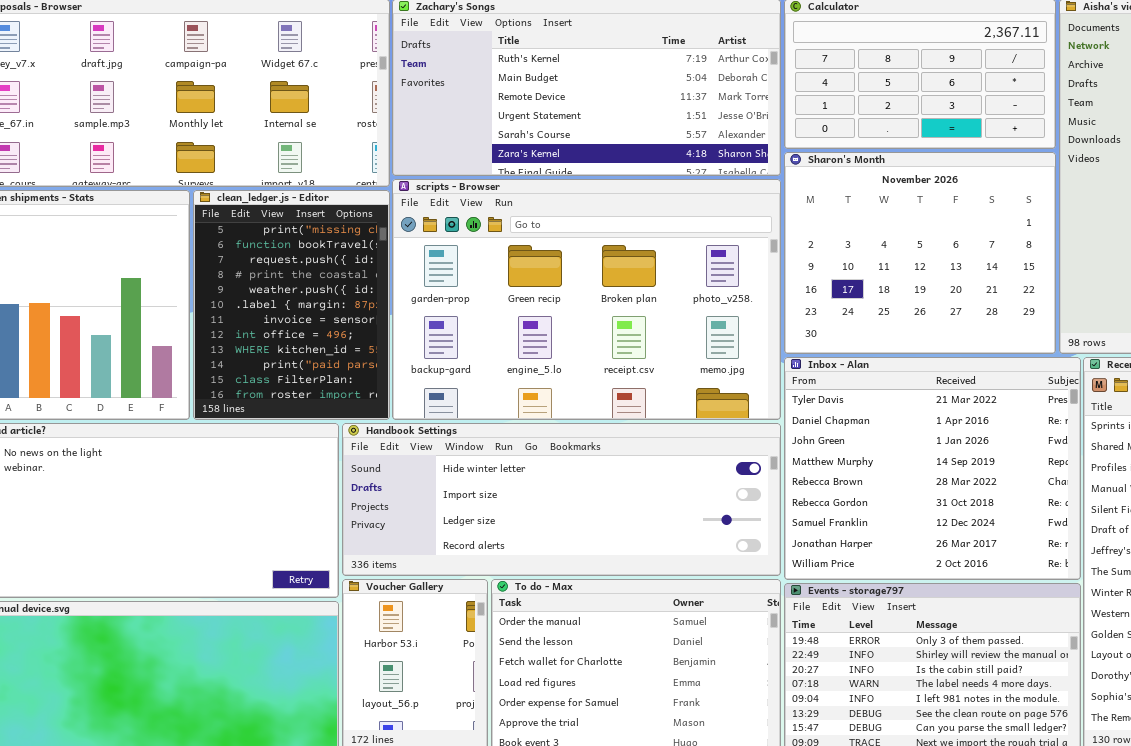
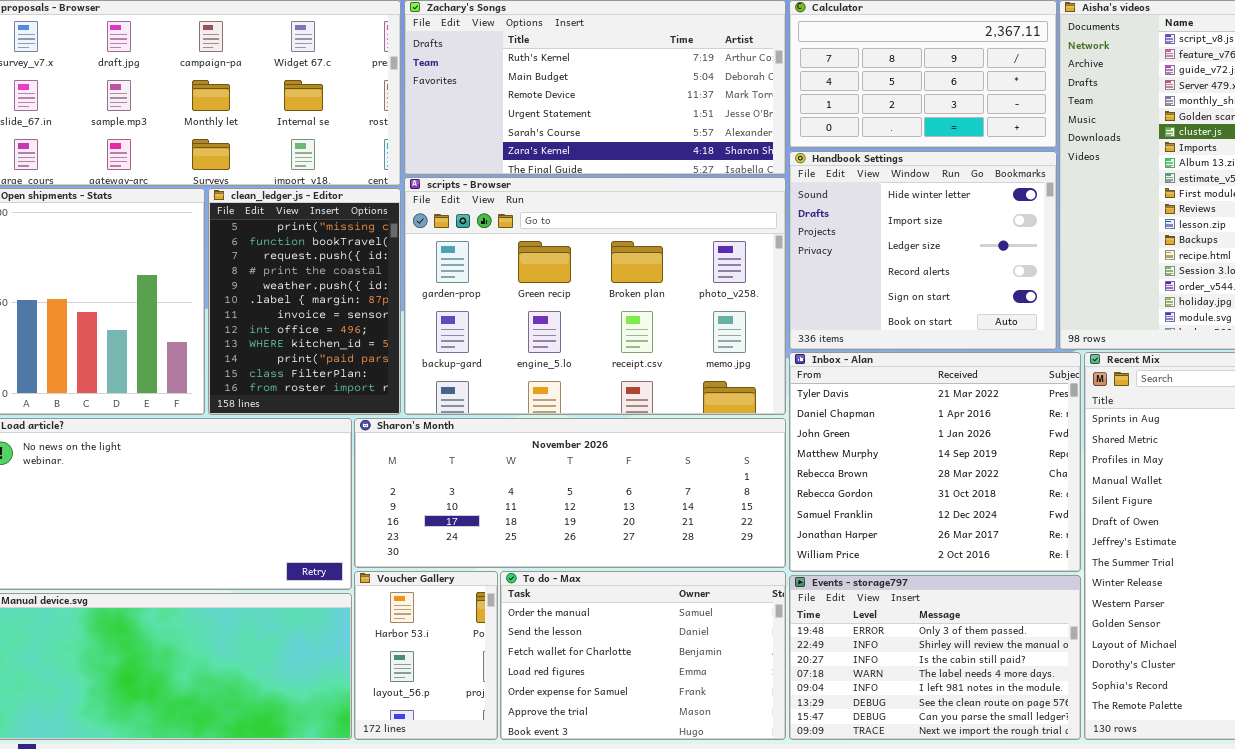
Sharon's Month: [784,152,1056,354] -> [354,418,786,568], moved, resized
Handbook Settings: [342,423,781,576] -> [789,151,1057,350], moved, resized

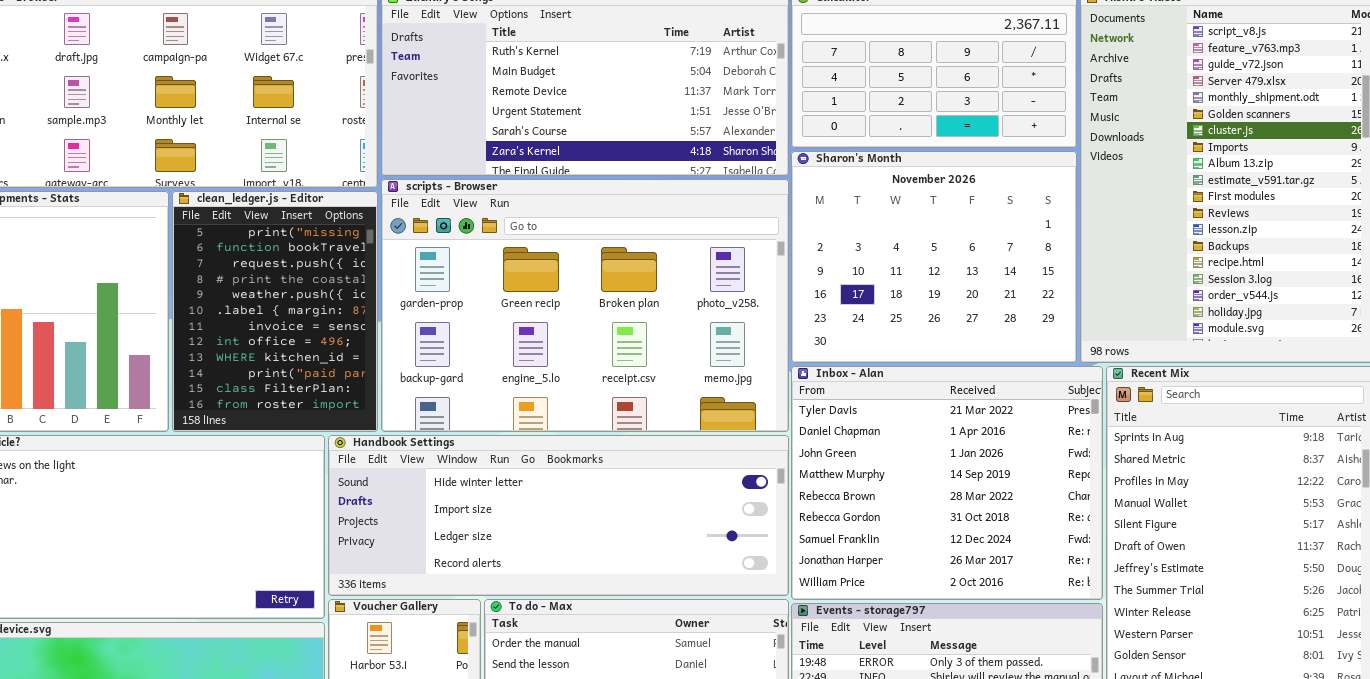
Handbook Settings: [789,151,1057,350] -> [328,435,789,596], moved, resized
Sharon's Month: [354,418,786,568] -> [791,151,1077,363], moved, resized

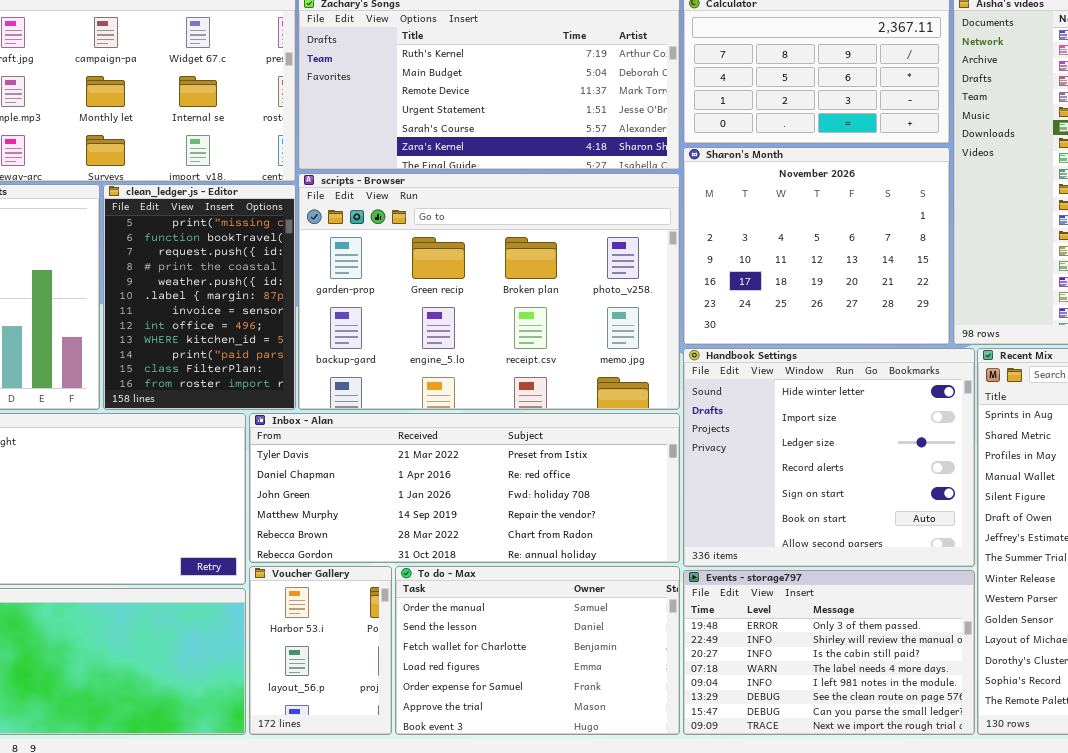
Inbox - Alan: [791,366,1103,600] -> [249,413,680,563], moved, resized
Handbook Settings: [328,435,789,596] -> [683,348,975,567], moved, resized

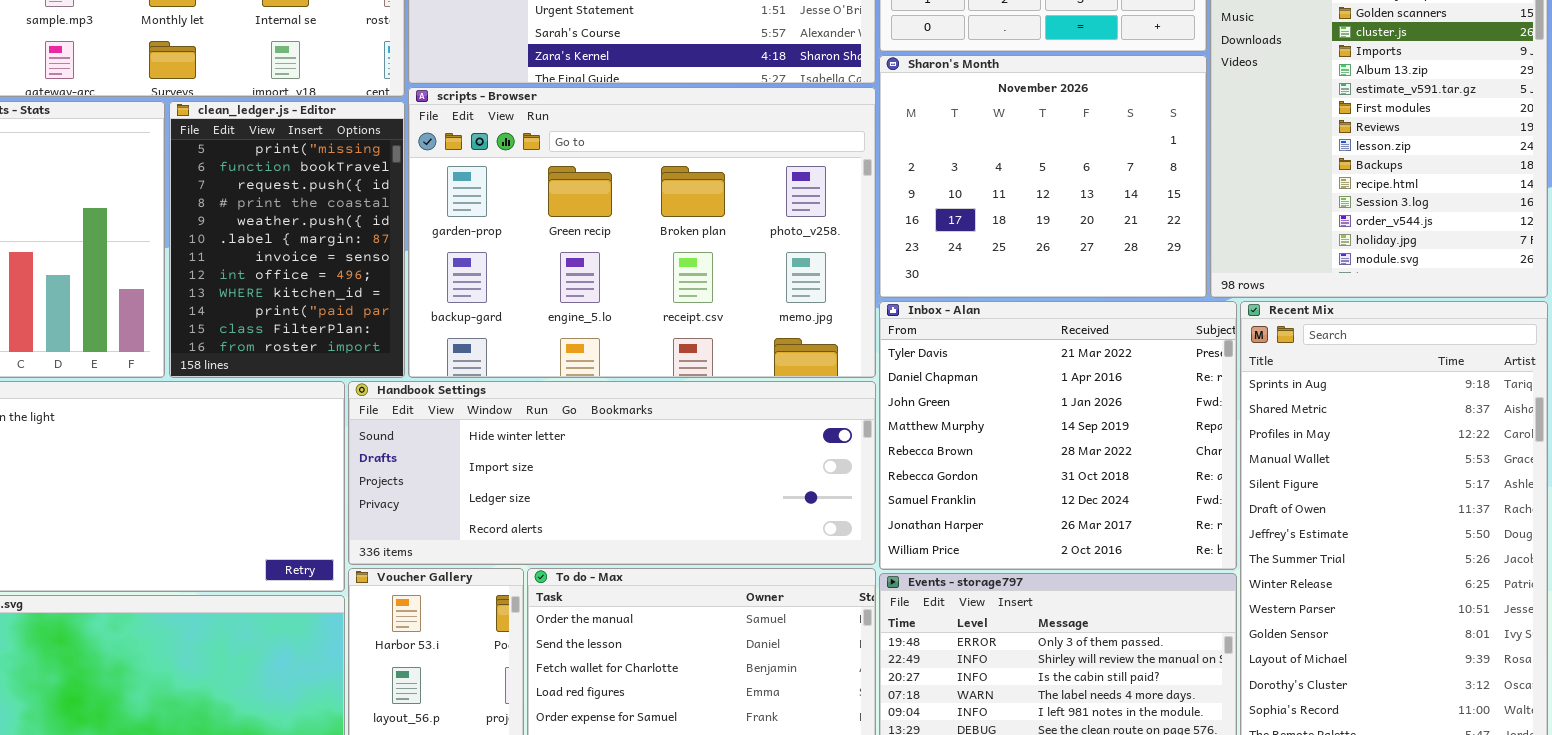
Handbook Settings: [683,348,975,567] -> [348,381,876,565], moved, resized
Inbox - Alan: [249,413,680,563] -> [879,301,1237,570], moved, resized

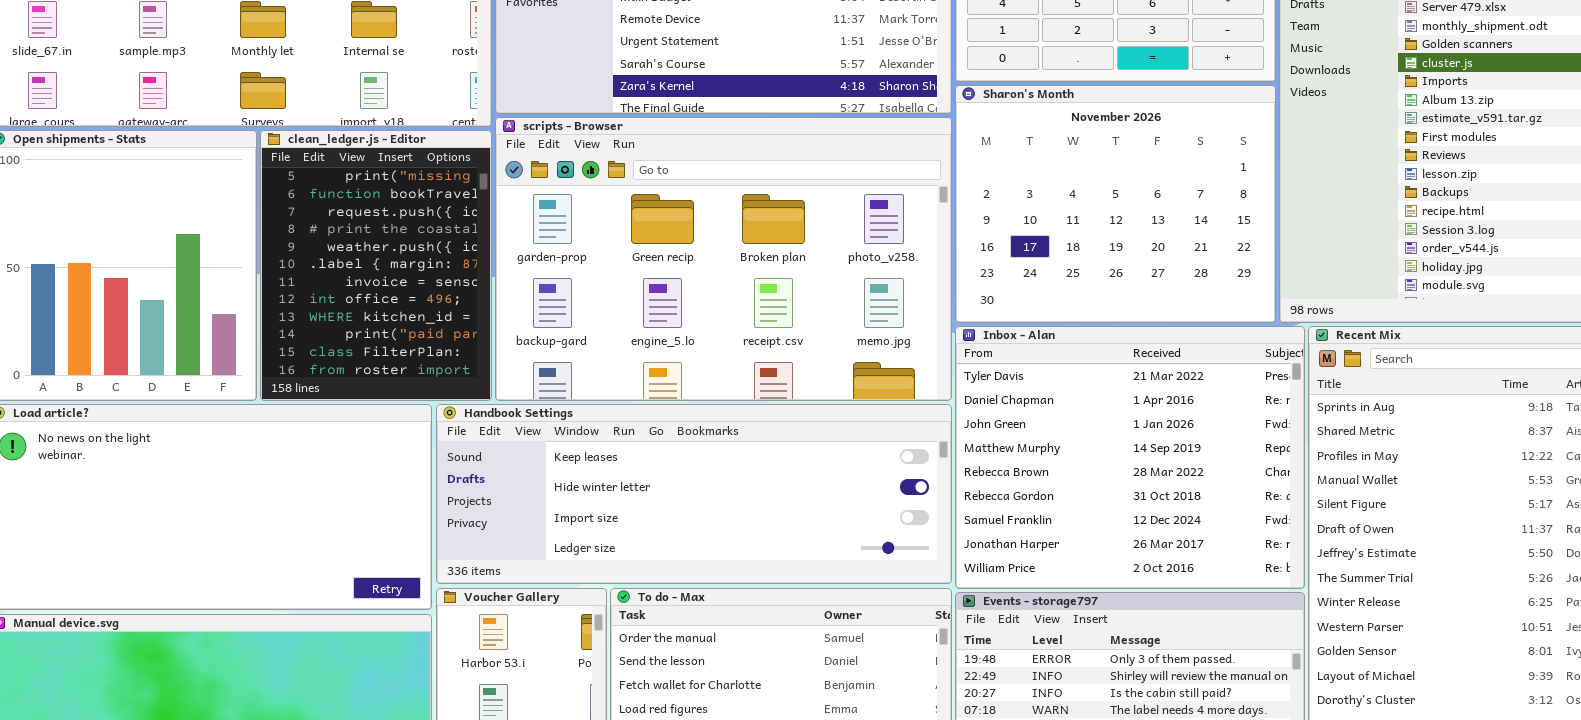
Handbook Settings: [348,381,876,565] -> [436,404,952,584], scrolled up 1 row

